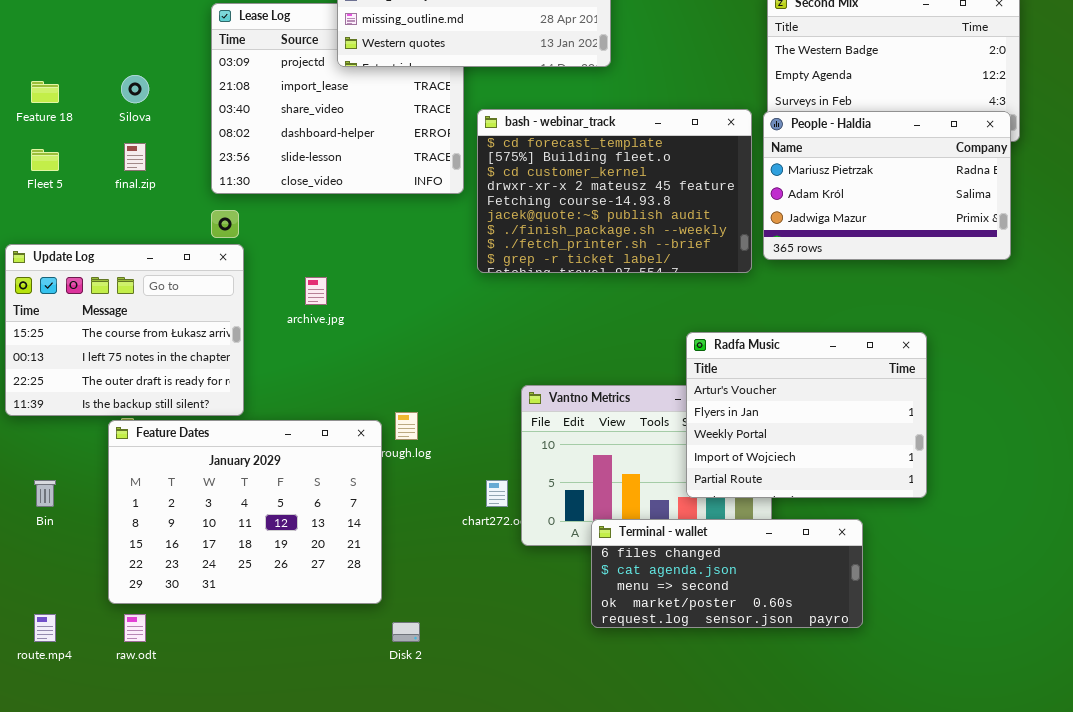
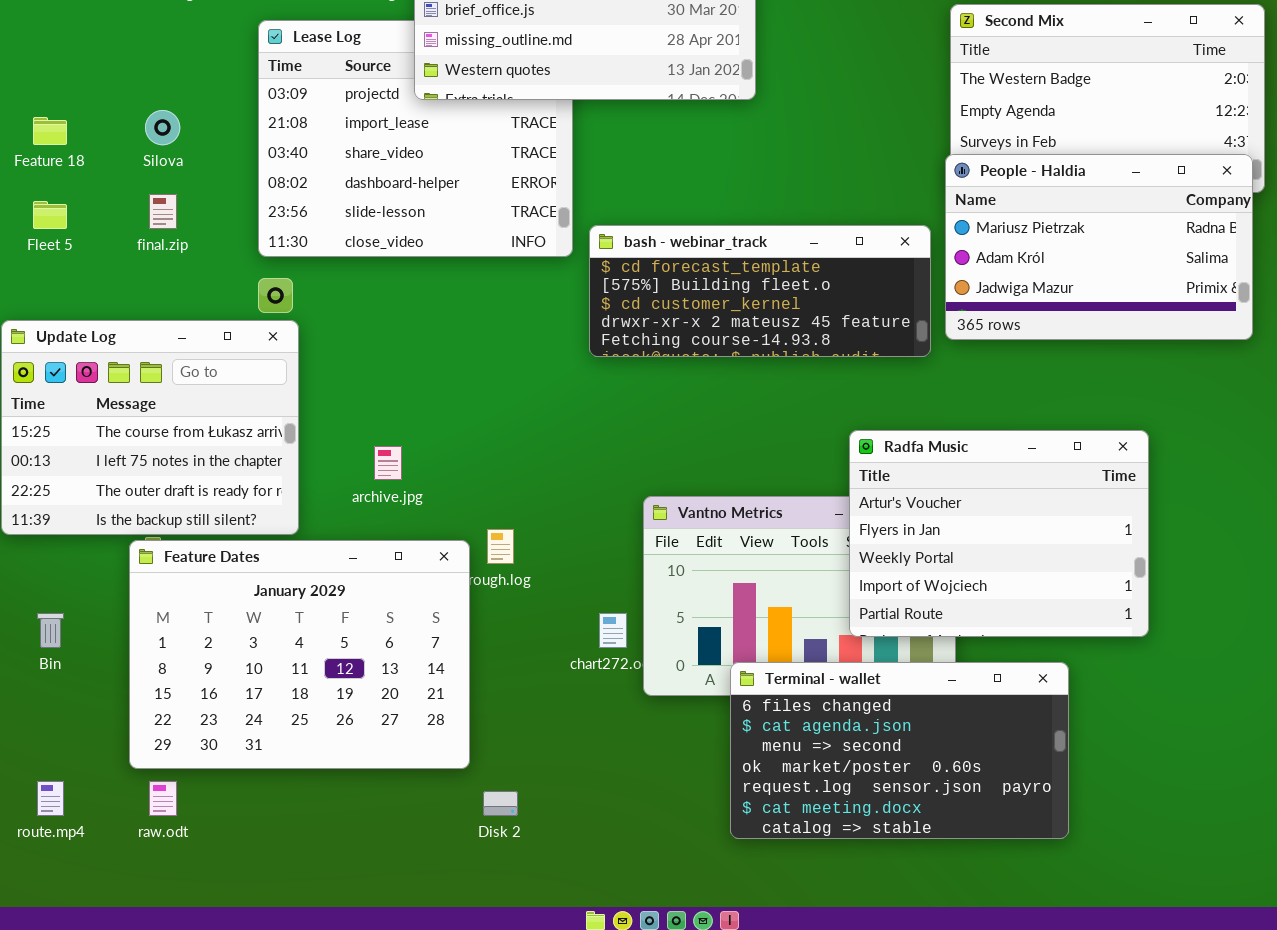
bash - webinar_track: [477,109,752,273] -> [589,225,931,357], resized
archive.jpg: [305,277,327,305] -> [374,446,402,480], moved
Terminal - wallet: [591,519,863,628] -> [730,662,1069,839], resized

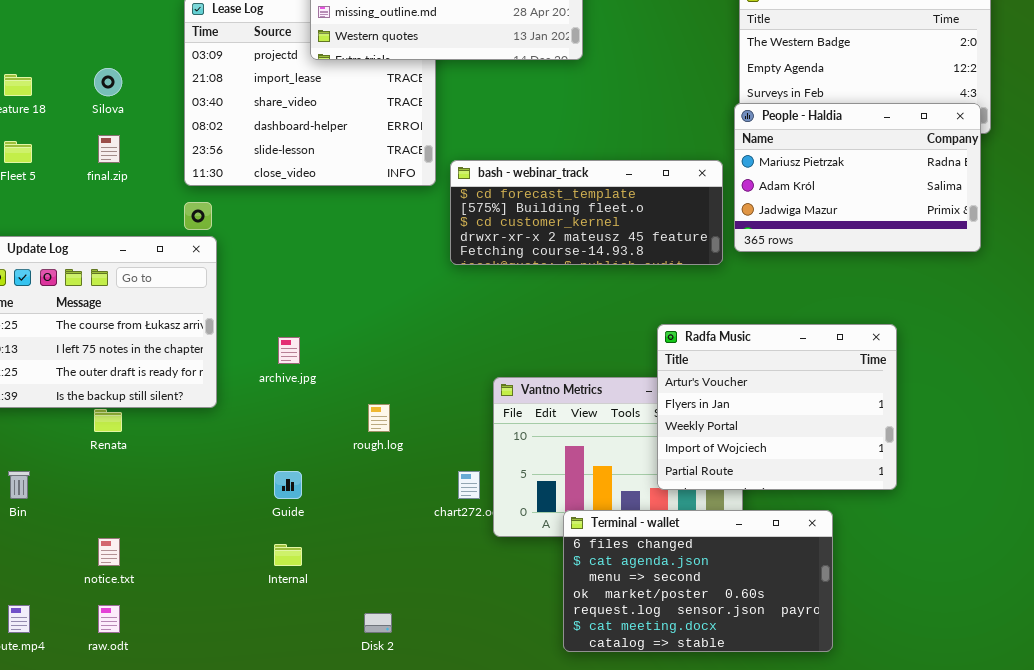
Feature Dates: [129,540,470,769] -> none, closed

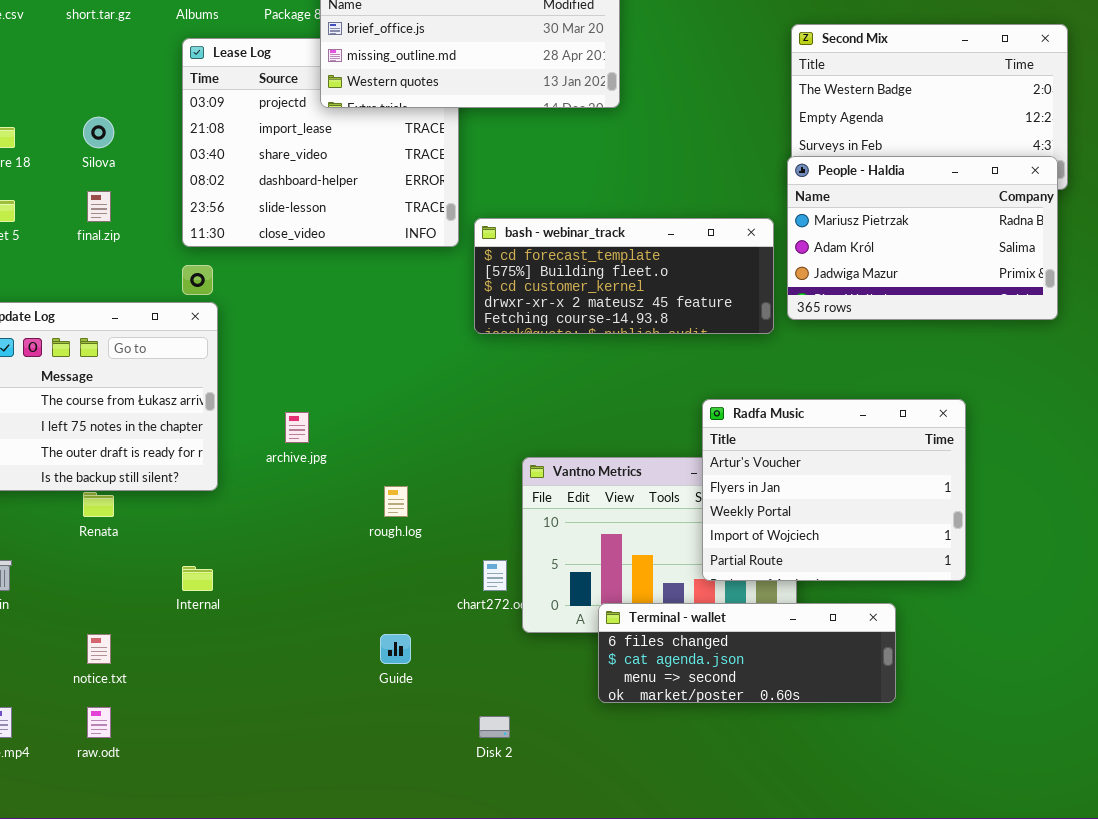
Guide: [274,471,302,499] -> [380,634,411,664], moved
Terminal - wallet: [563,510,833,652] -> [598,603,896,703], resized
Internal: [274,544,302,566] -> [182,566,213,591], moved
Disk 2: [364,613,392,633] -> [479,716,510,738], moved

